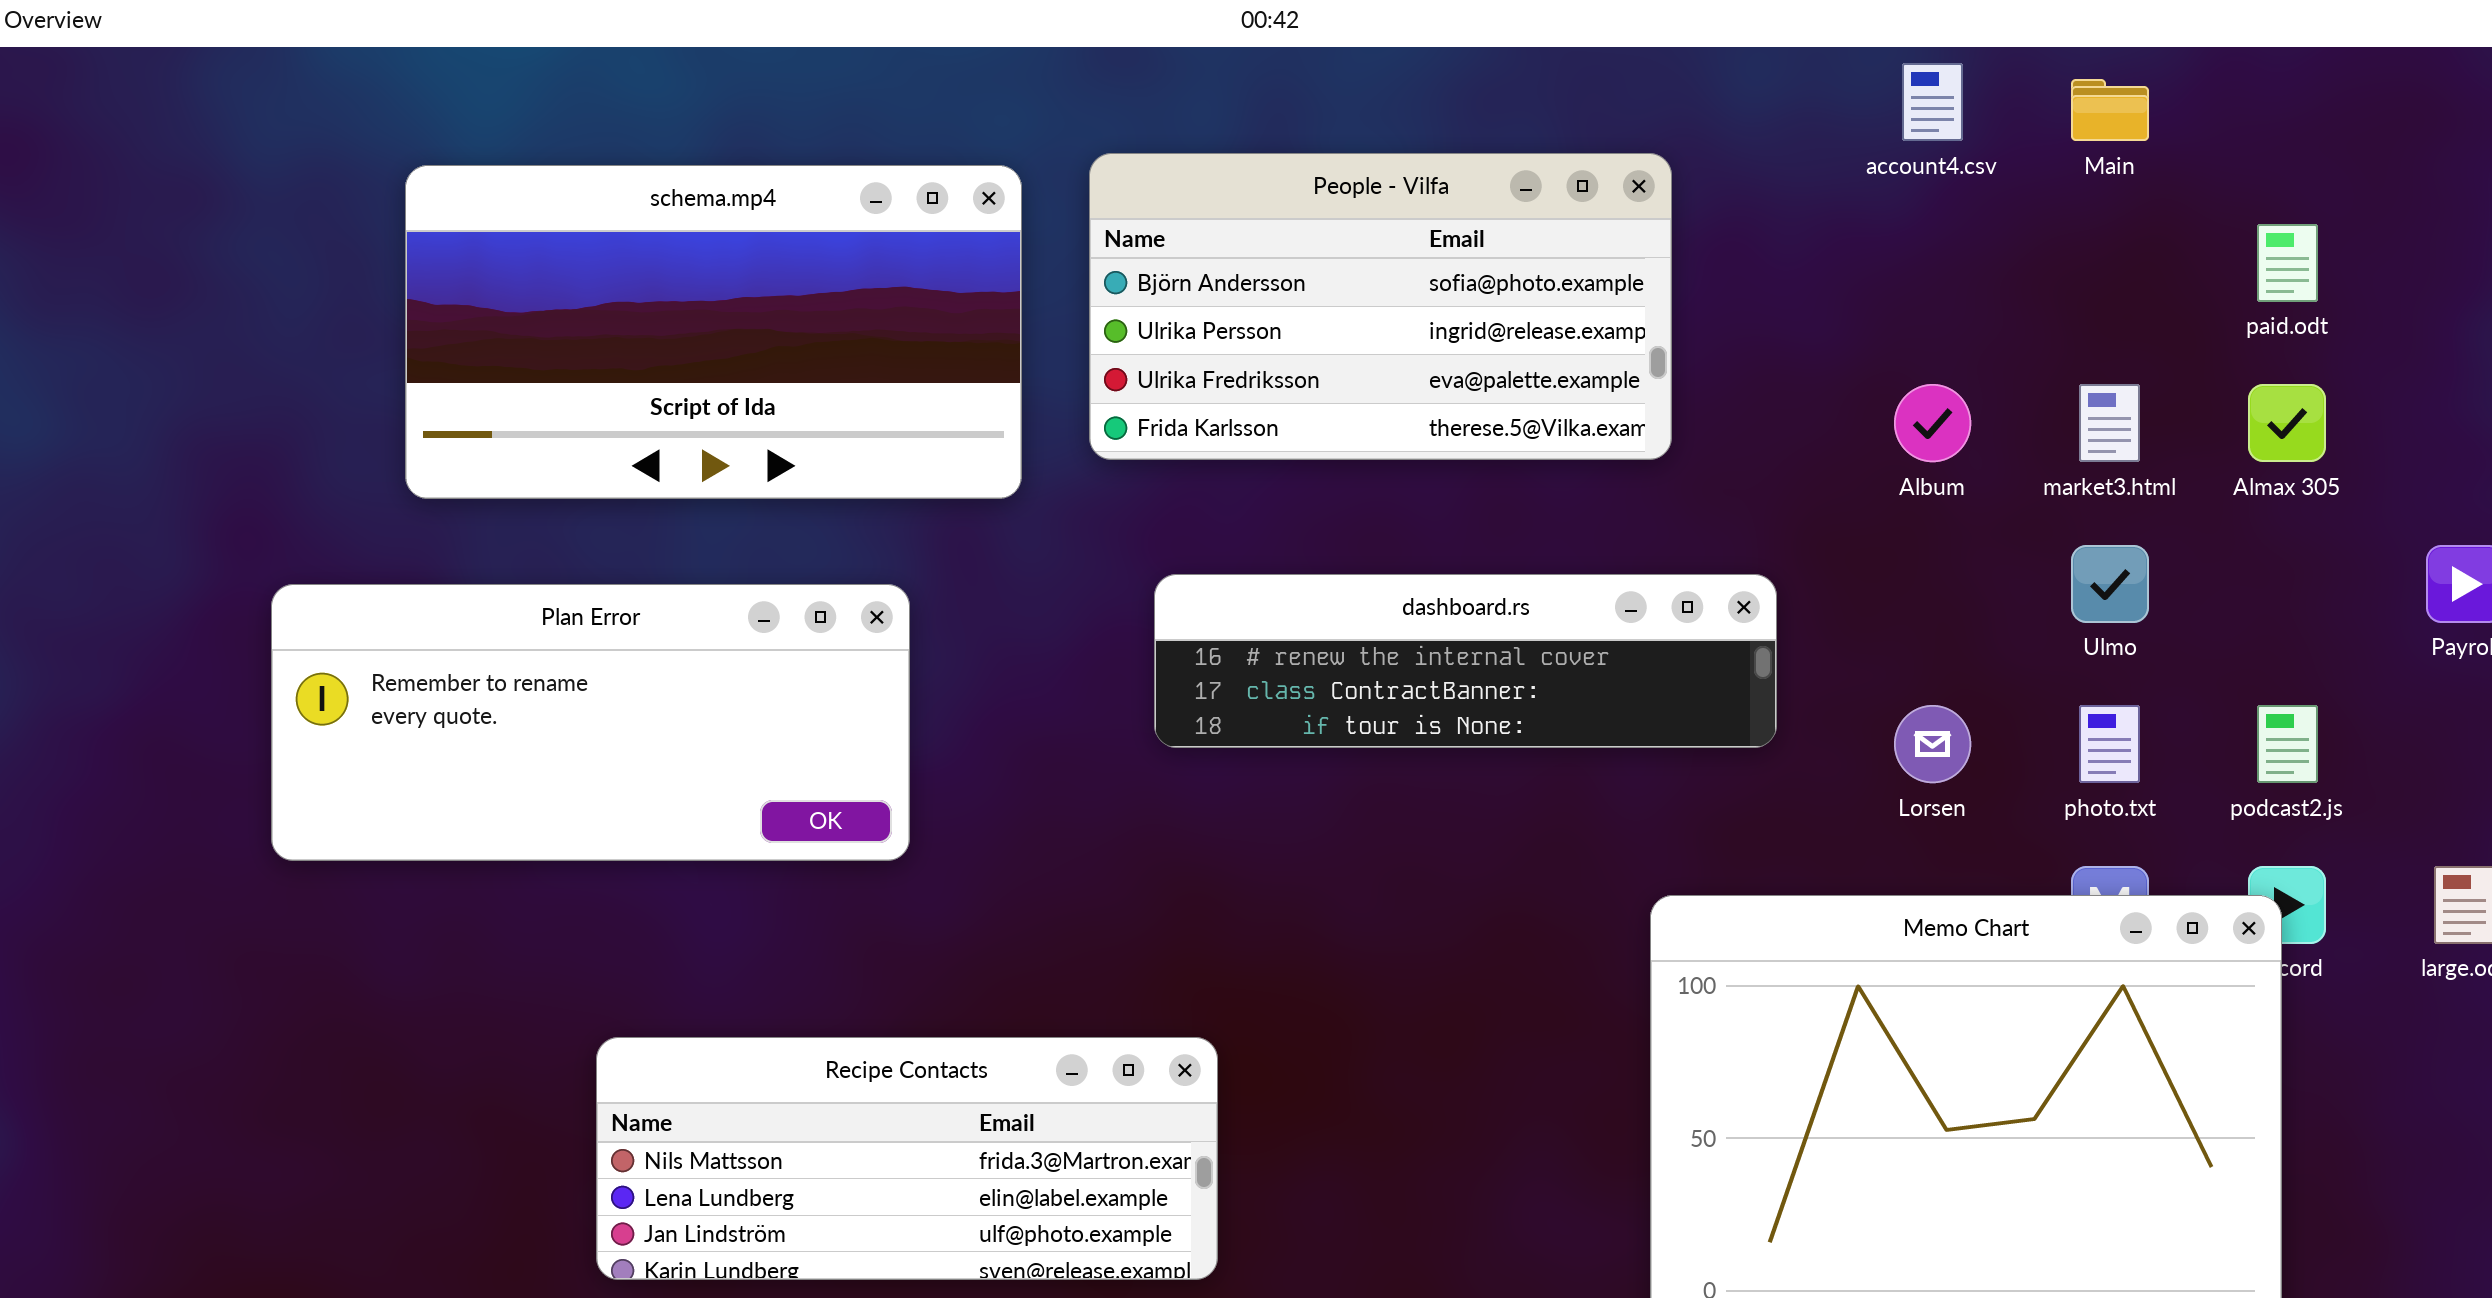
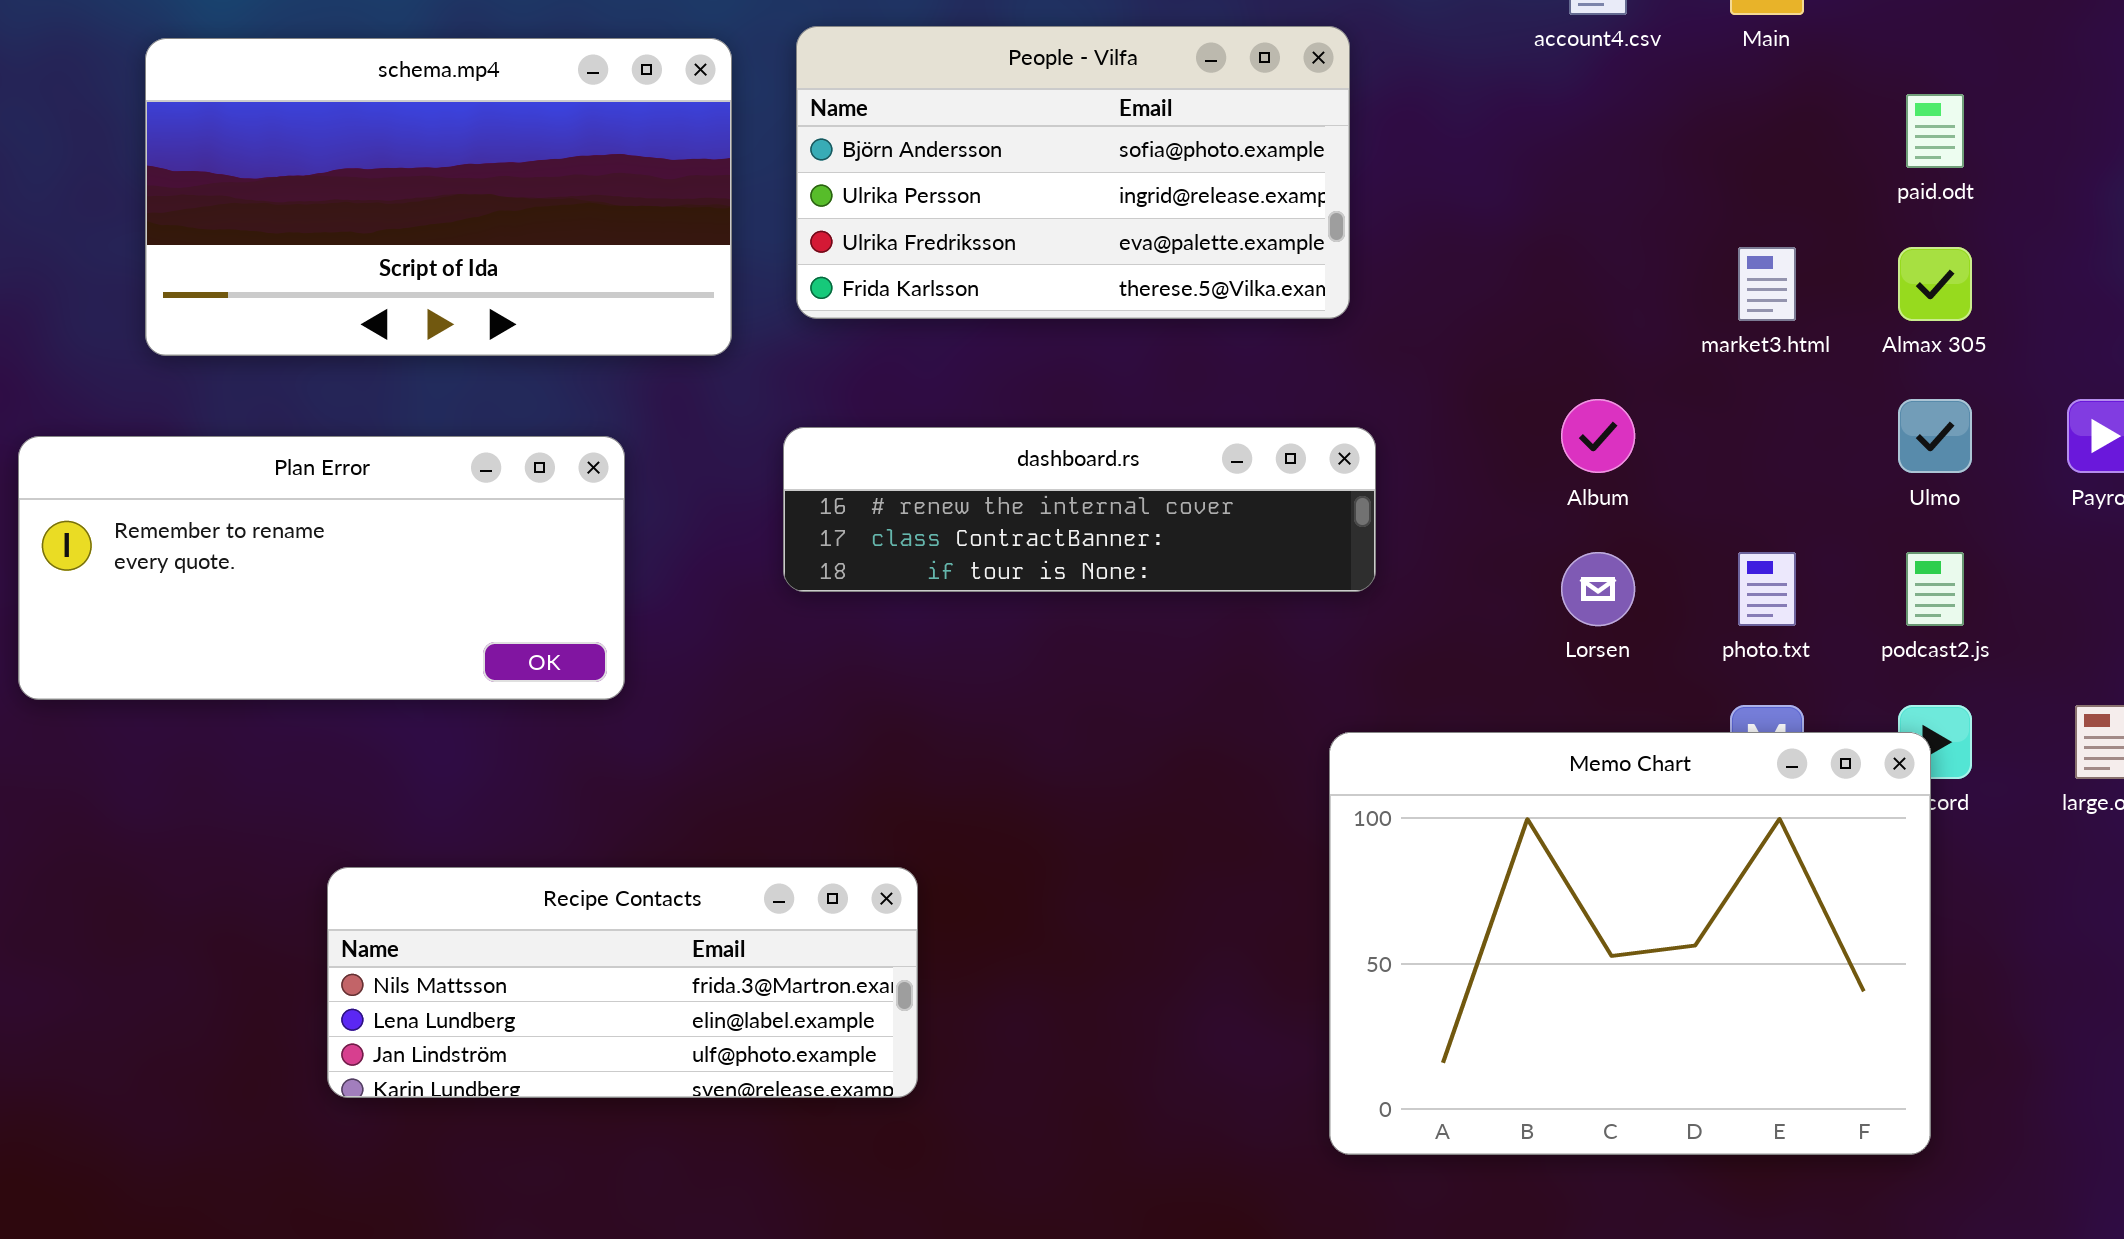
Album: [1894,384,1971,462] -> [1561,399,1635,473], moved
Ulmo: [2071,545,2149,623] -> [1898,399,1972,473], moved
dashboard.rs: [1154,574,1777,748] -> [783,427,1376,592], moved

